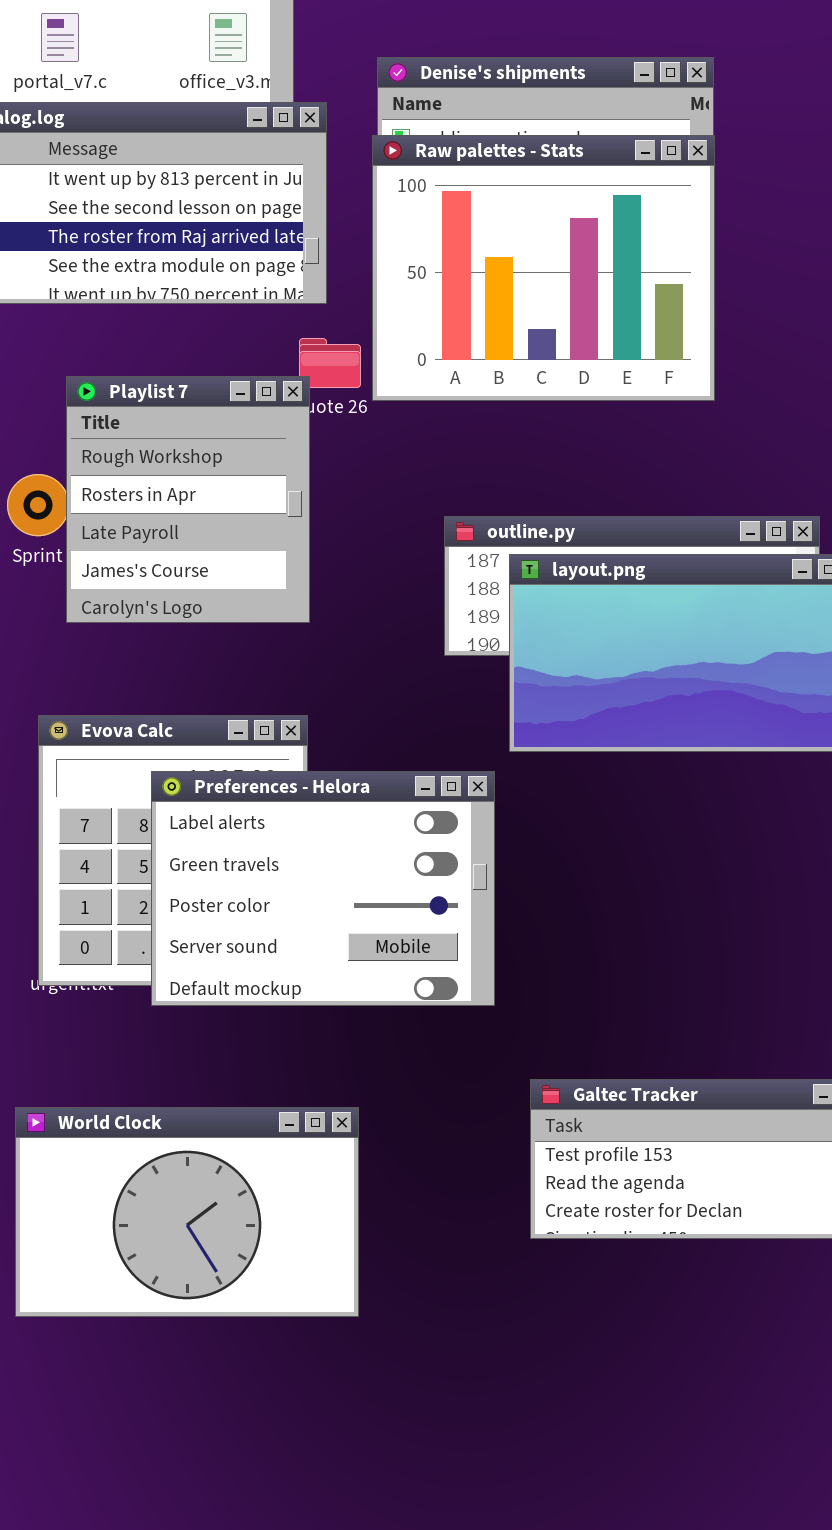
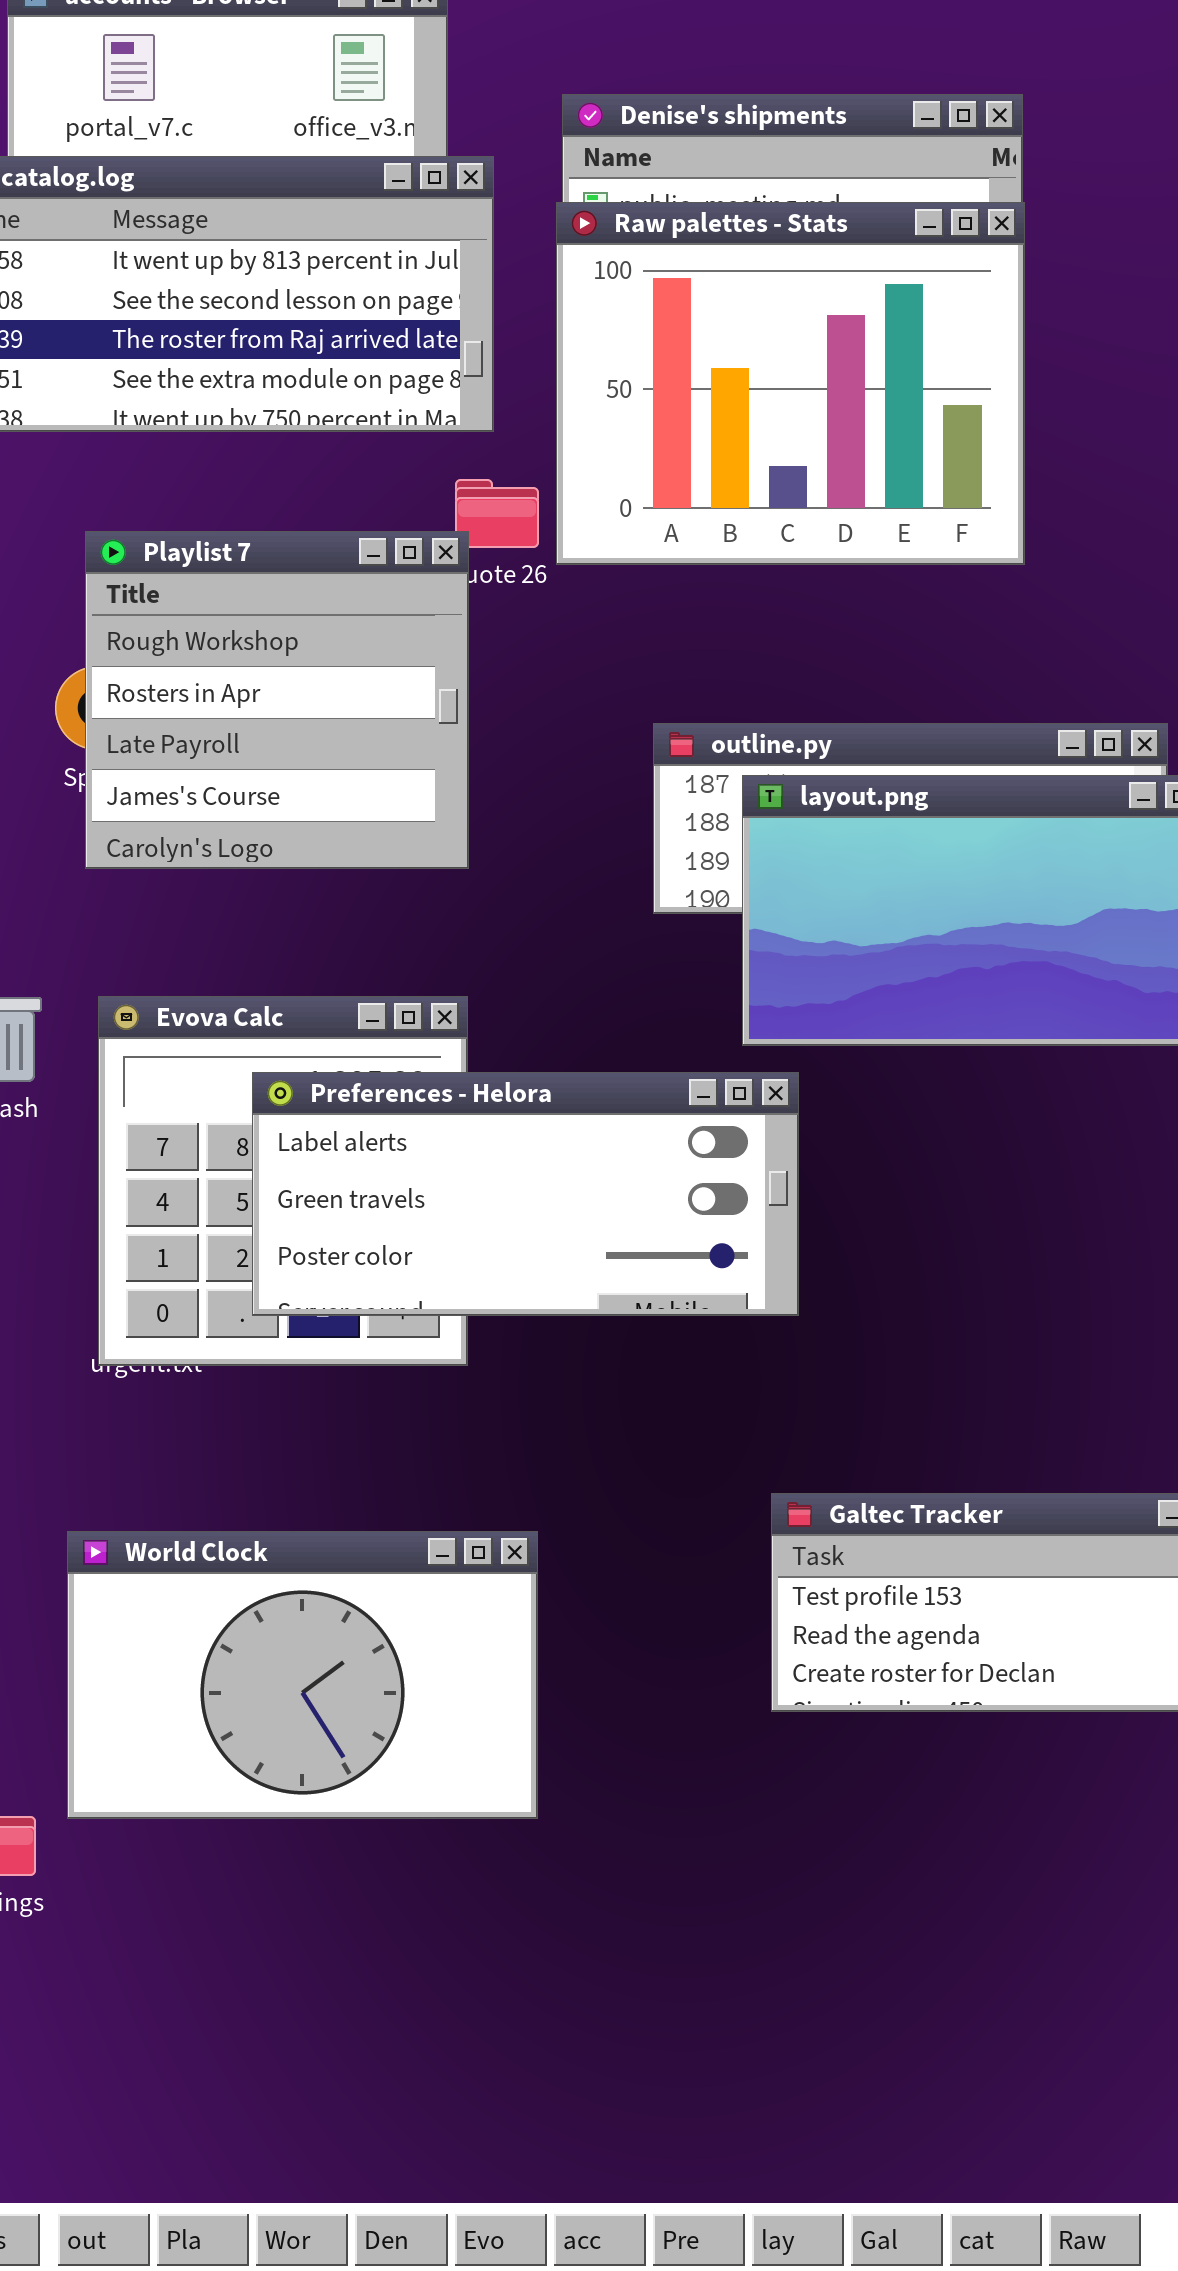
Playlist 7: [66,376,310,623] -> [85,531,469,869], resized
Preferences - Helora: [151,771,495,1006] -> [252,1072,799,1316], resized

